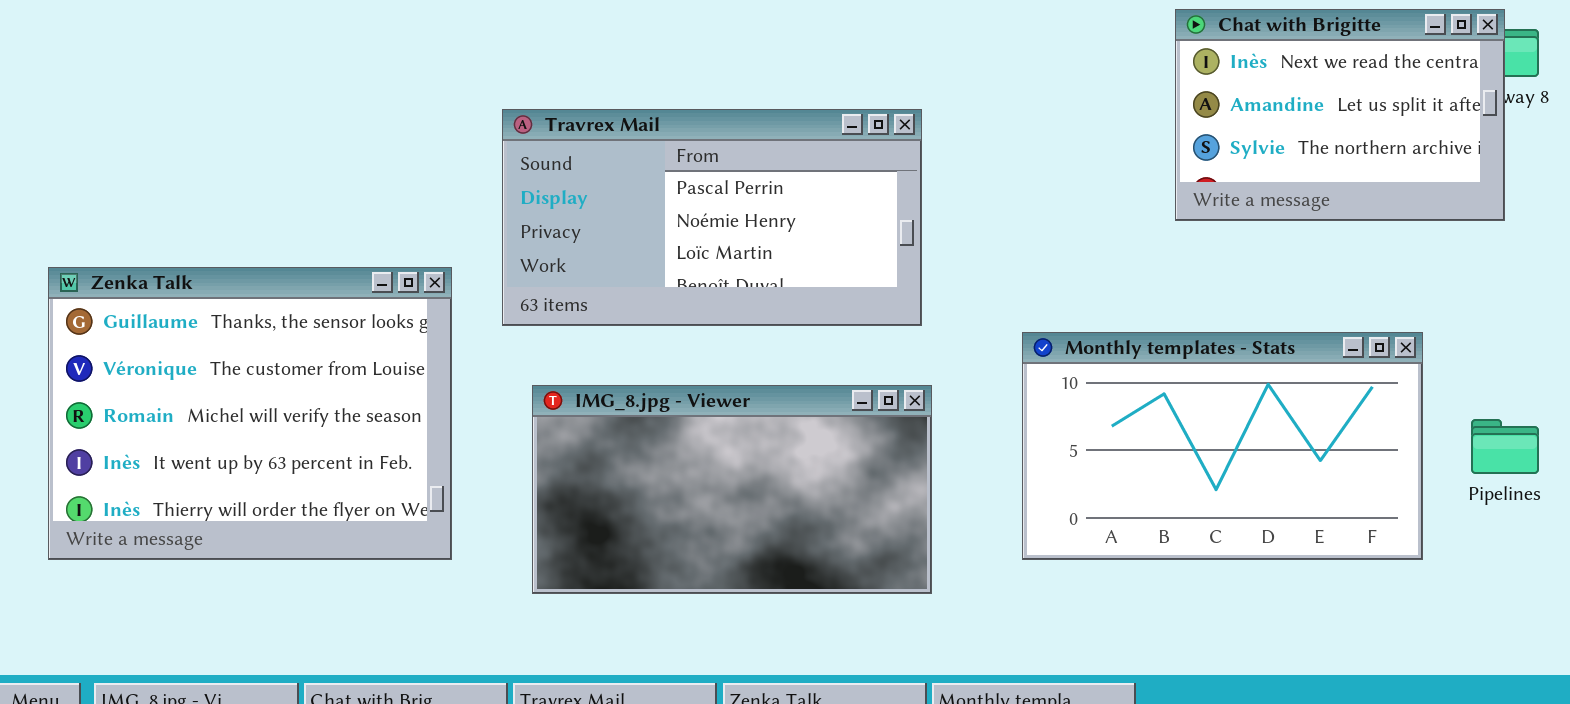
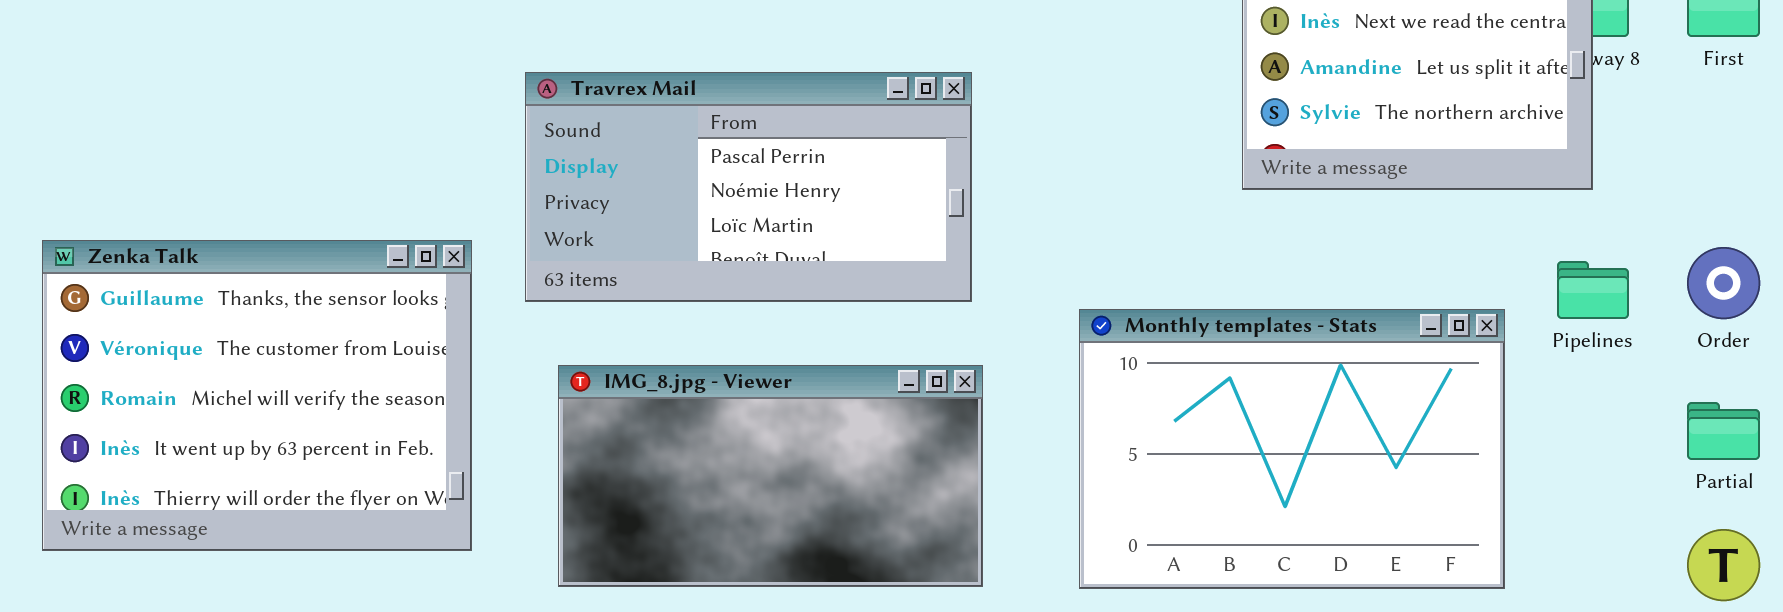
Monthly templates - Stats: [1022,332,1423,560] -> [1079,309,1505,589], resized
Pipelines: [1471,419,1539,474] -> [1557,261,1629,319], moved

